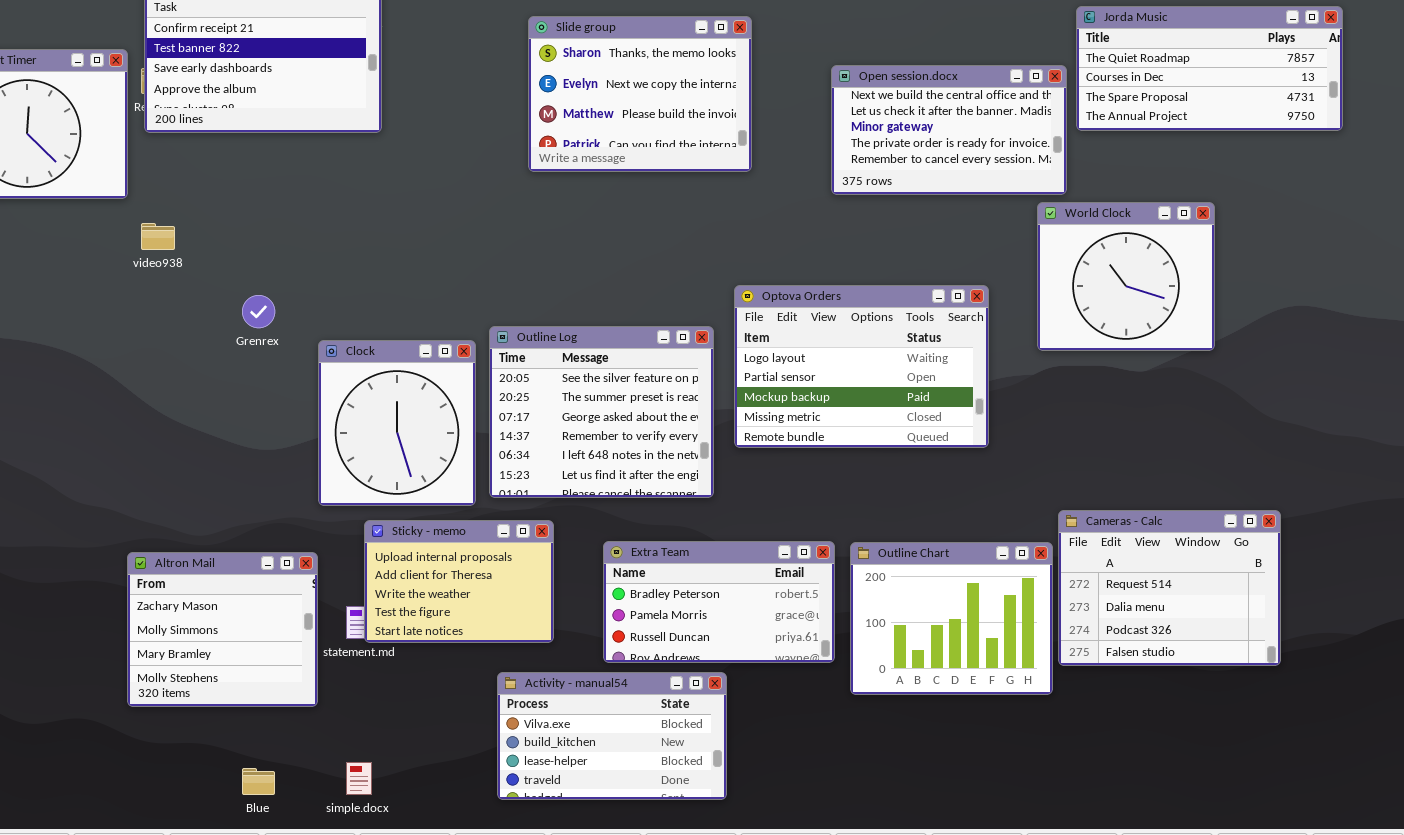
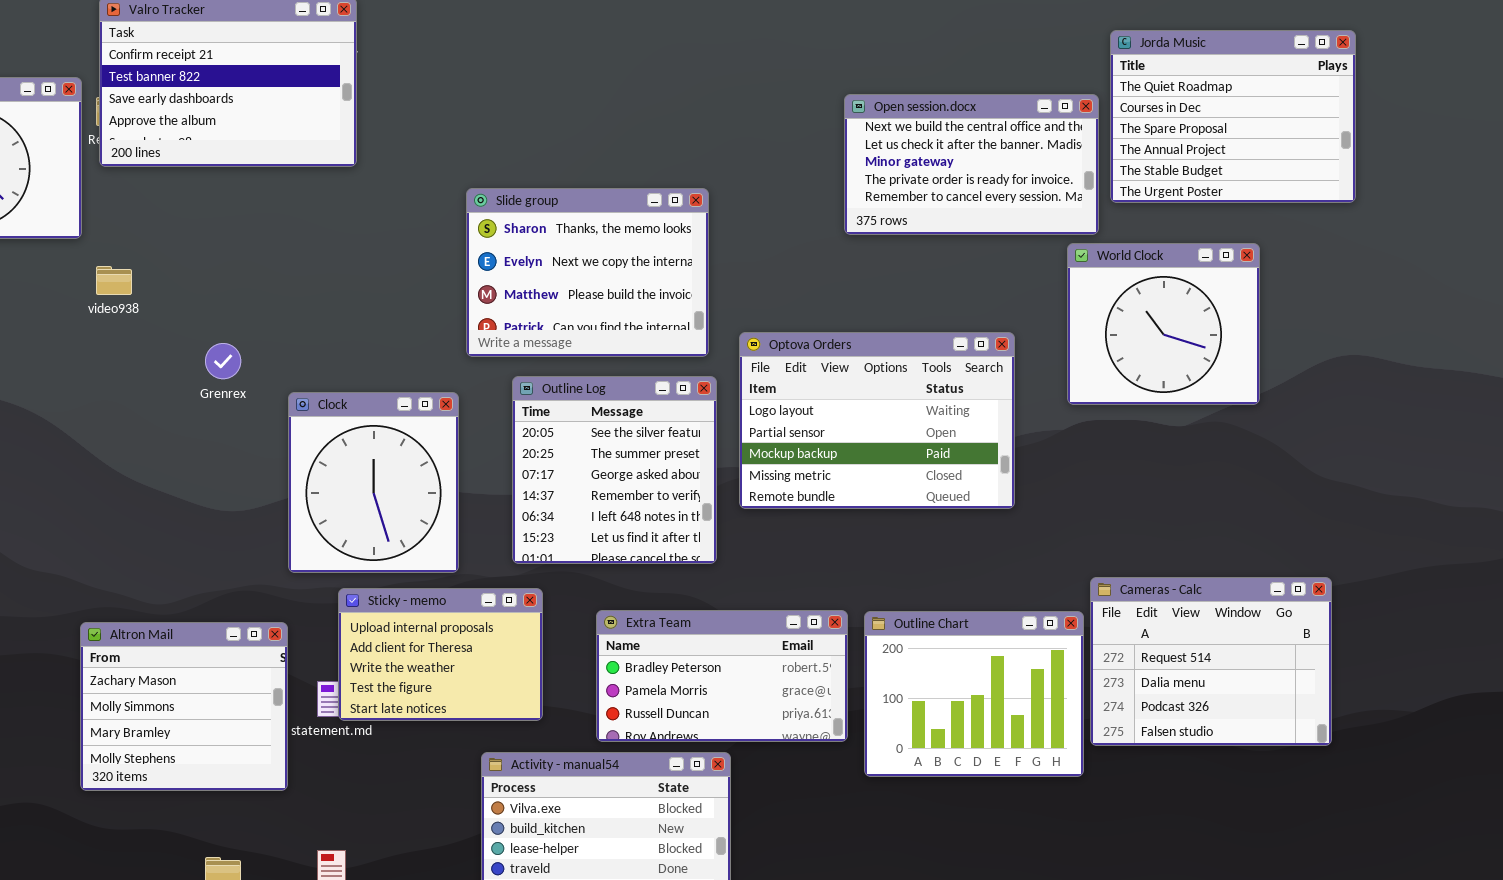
Jorda Music: [1076,6,1343,131] -> [1110,30,1356,203], resized
Slide group: [528,16,752,172] -> [466,188,709,357], moved
Outline Log: [489,326,714,498] -> [512,376,717,564], resized

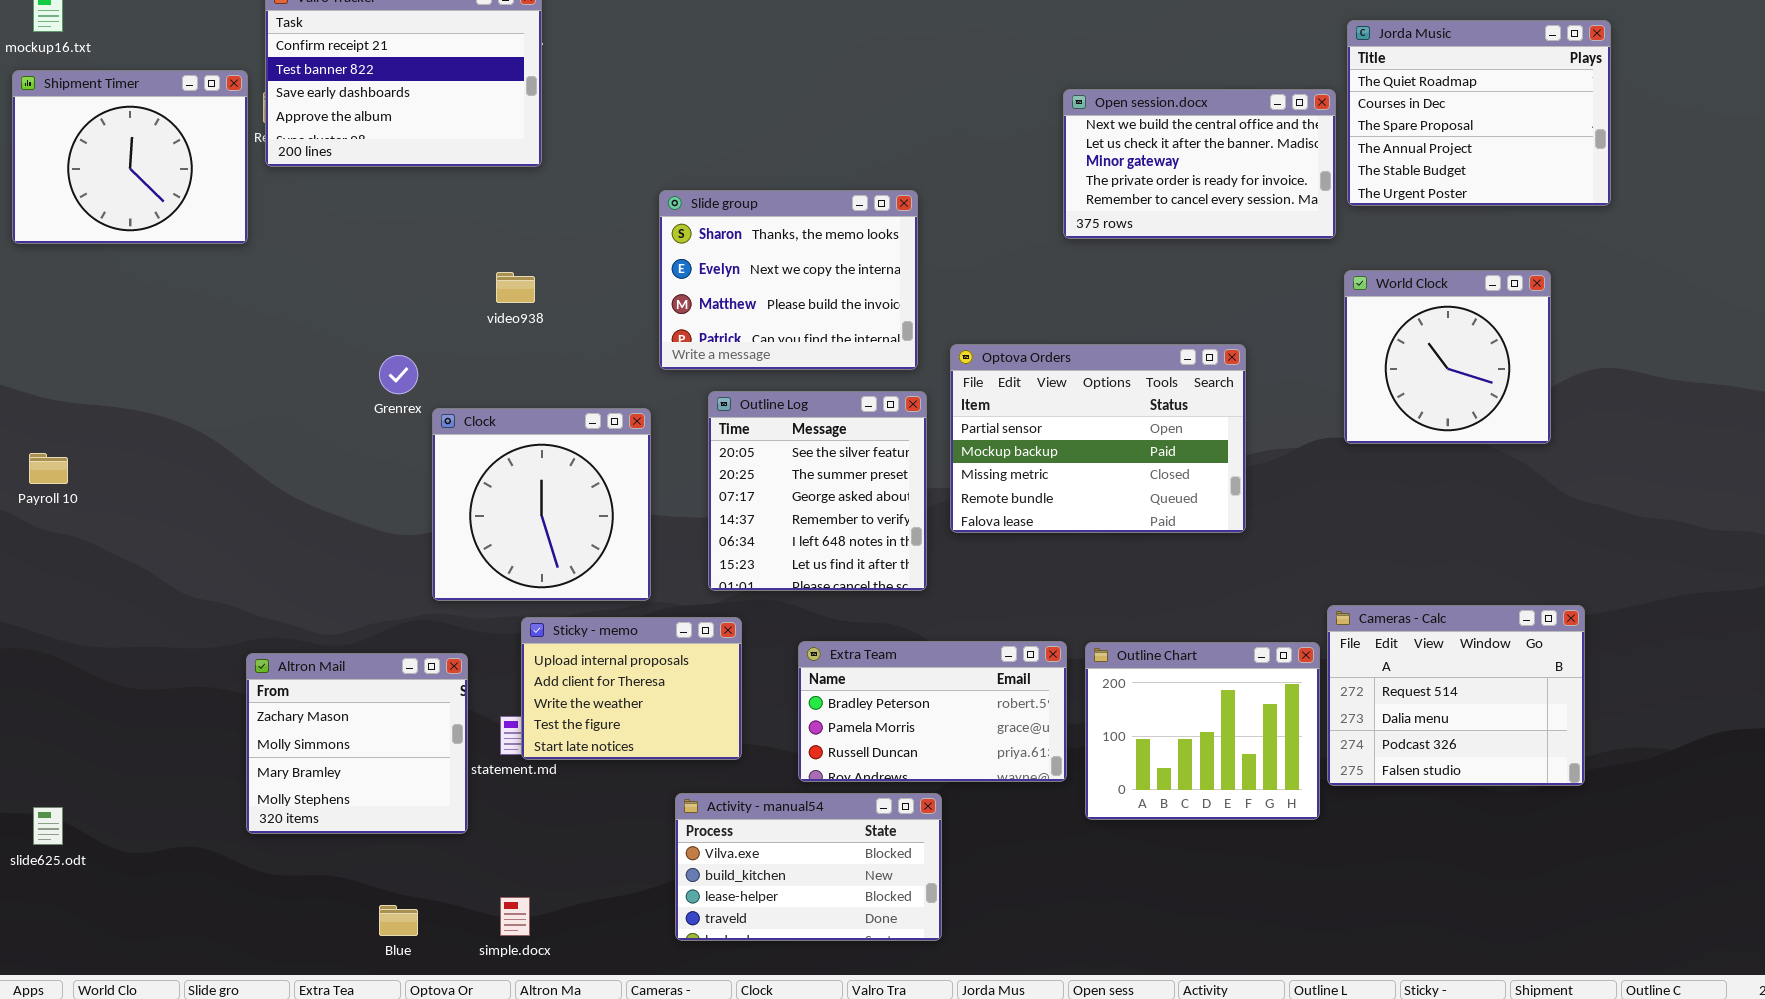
World Clock: [1067,243,1260,405] -> [1344,270,1551,444], moved
video938: [96,266,132,295] -> [496,272,535,303], moved
Optova Orders: [739,332,1015,509] -> [950,344,1246,533], scrolled down 1 row
Clock: [288,392,459,573] -> [432,408,651,601], resized

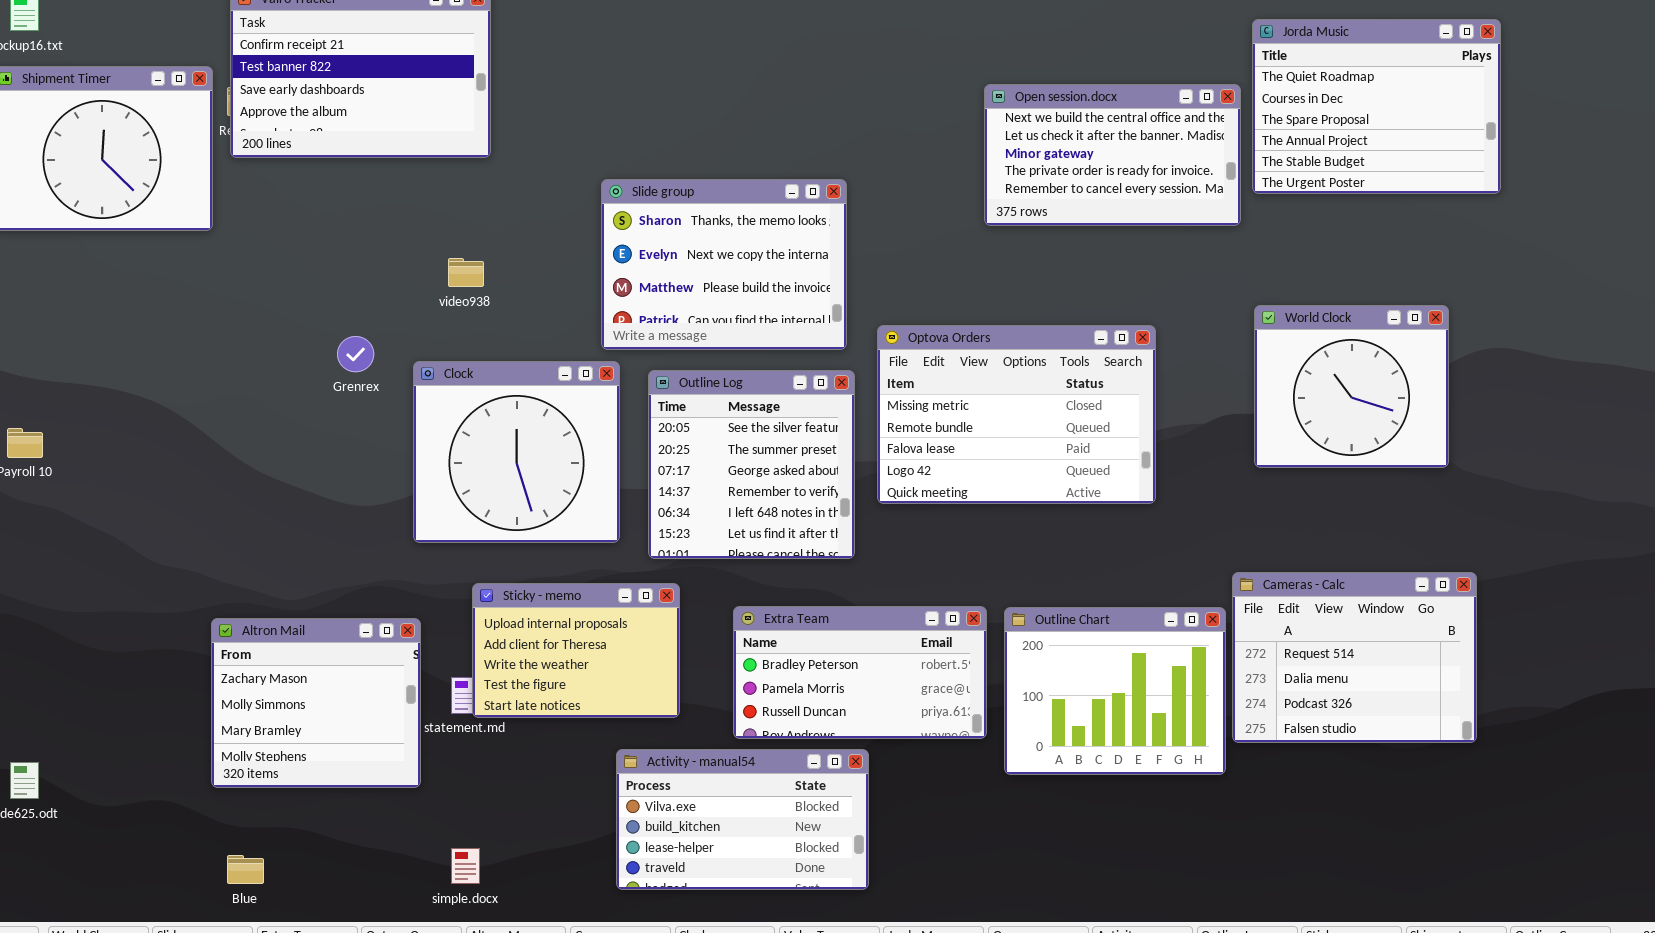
World Clock: [1344,270,1551,444] -> [1254,305,1449,468], moved
Optova Orders: [950,344,1246,533] -> [877,325,1156,504], scrolled down 2 rows
Clock: [432,408,651,601] -> [413,361,620,543], moved
Blue: [379,905,418,936] -> [227,855,264,884], moved

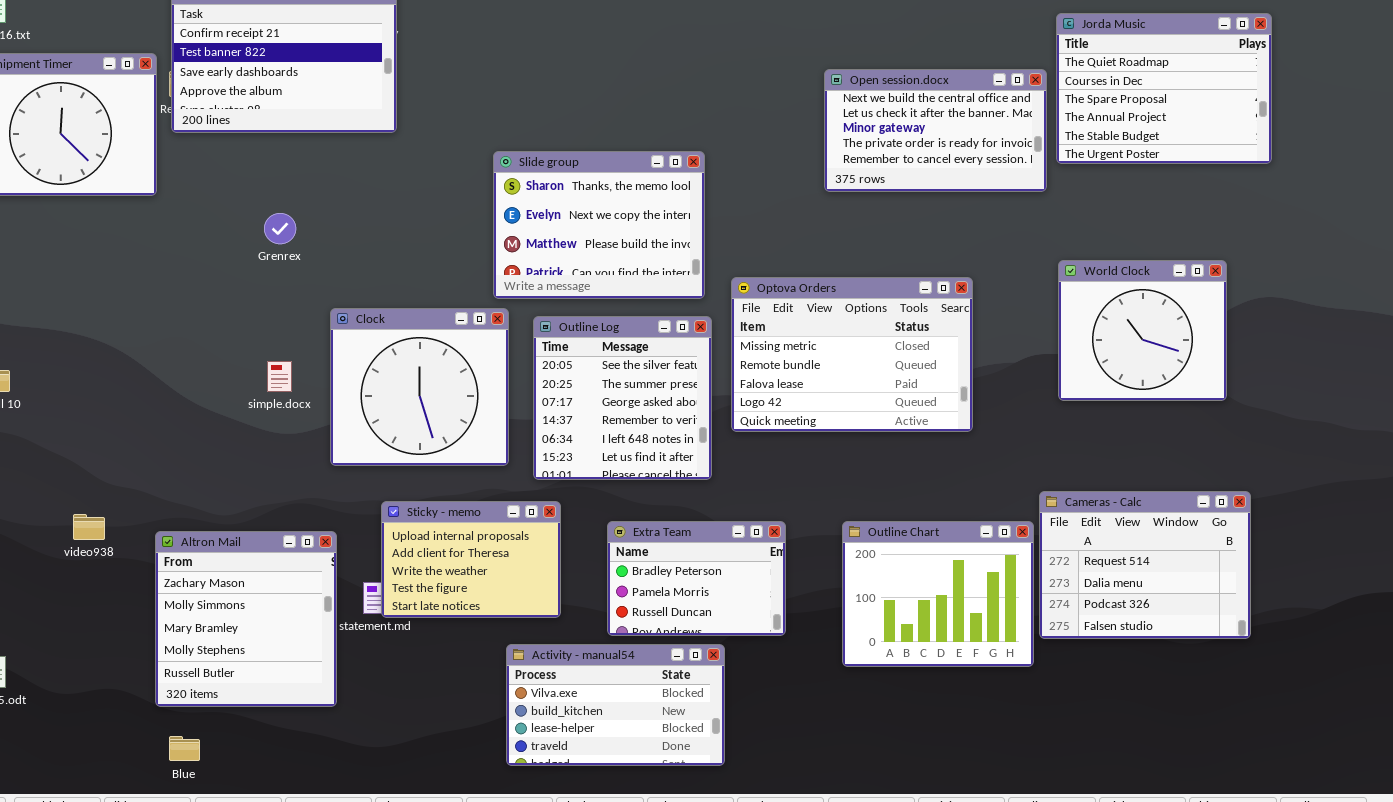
video938: [448,258,484,287] -> [73,514,105,540], moved
Grenrex: [337,336,374,372] -> [264,213,296,244], moved
Extra Team: [733,606,987,739] -> [607,521,786,636], resized
Altron Mail: [211,618,421,788] -> [155,531,337,707], resized
simple.docx: [451,848,480,884] -> [267,361,292,392], moved

